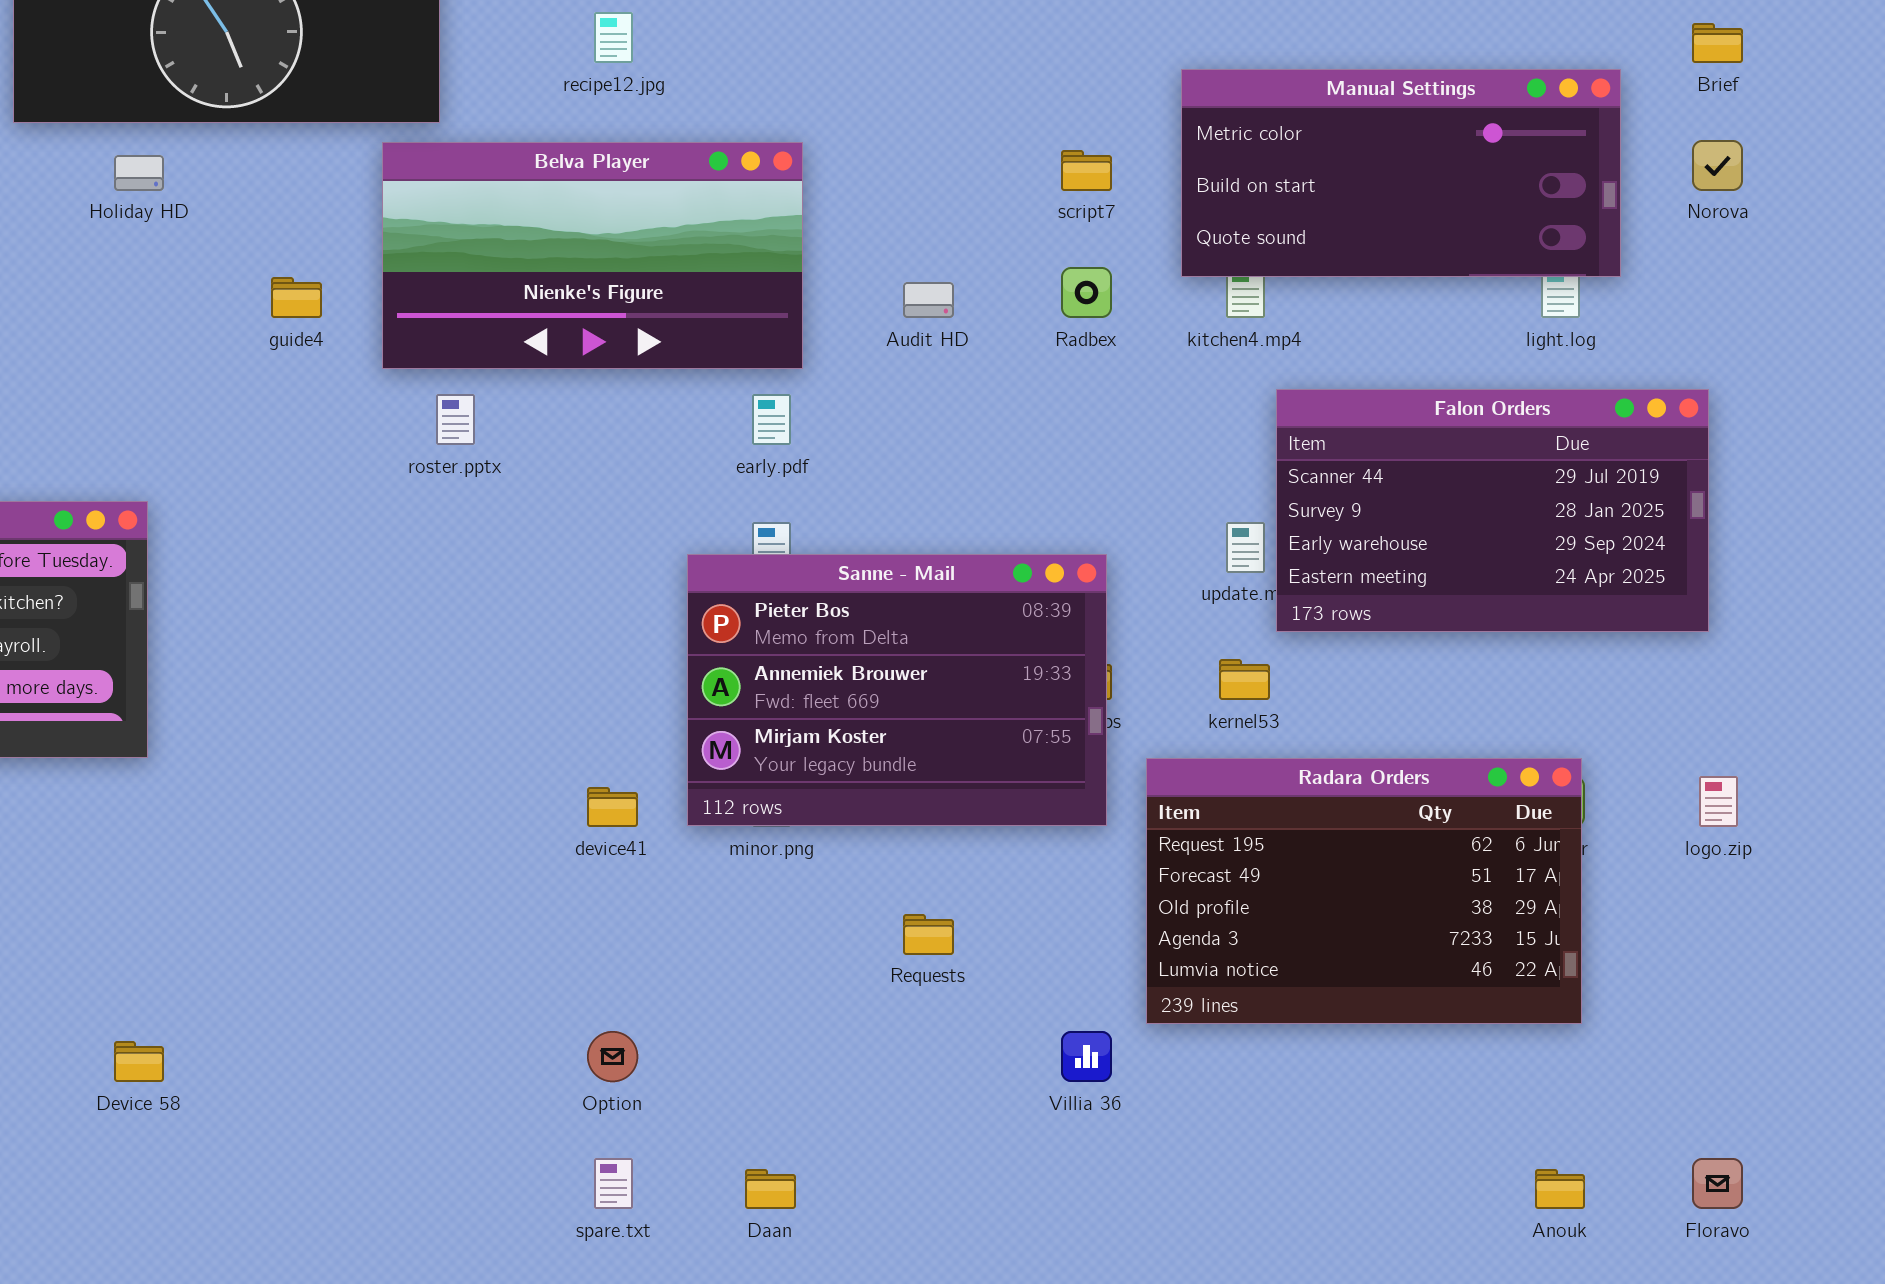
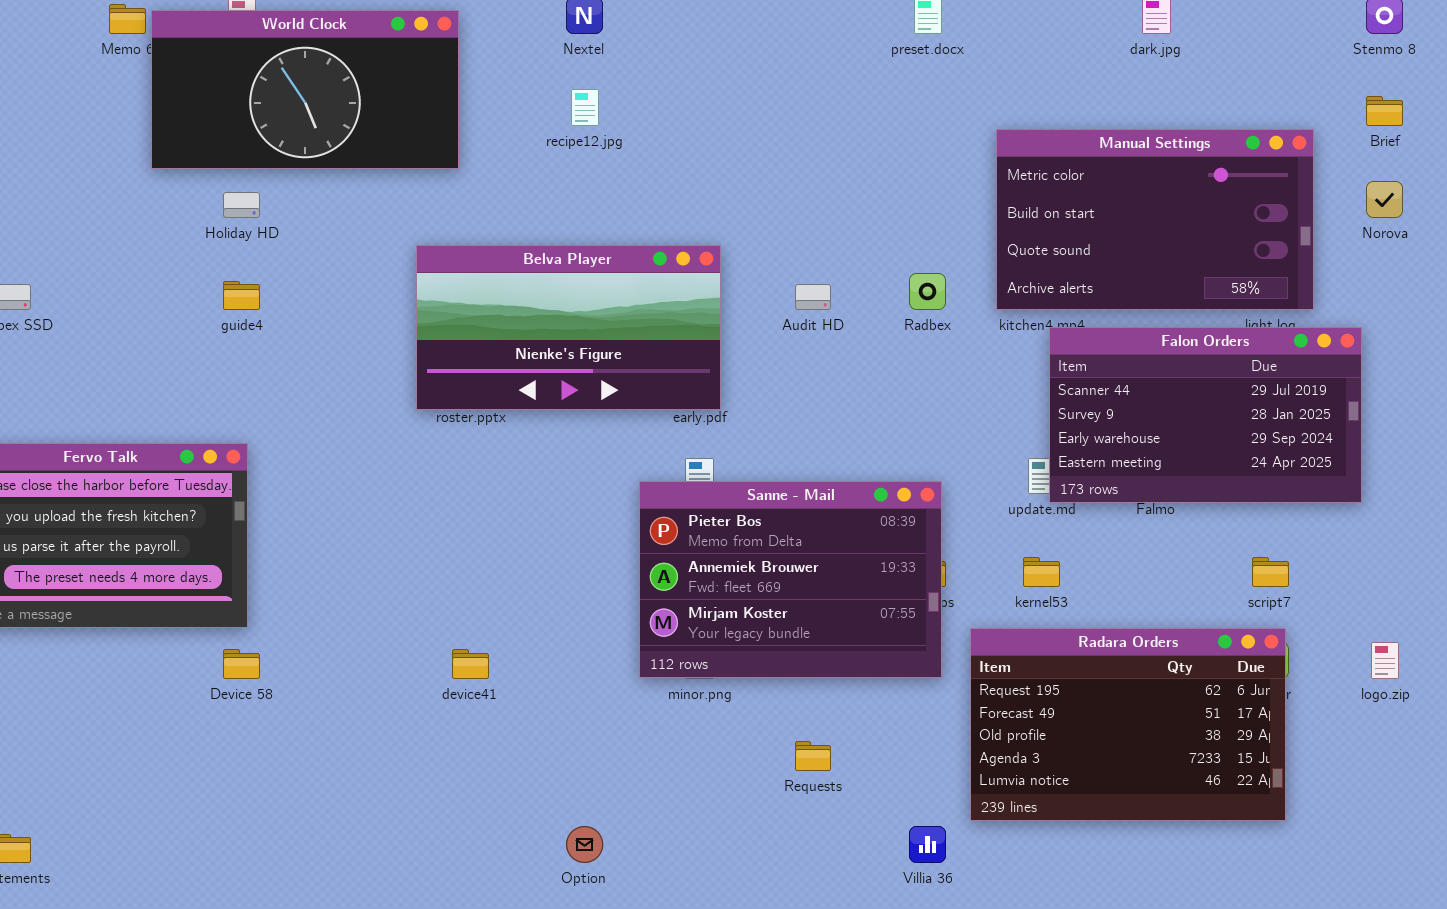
Manual Settings: [1181,69,1621,277] -> [996,129,1314,310], resized
Belva Player: [382,142,803,369] -> [416,245,721,410], moved
script7: [1061,150,1112,191] -> [1252,557,1289,587], moved
guide4: [271,277,322,318] -> [223,281,260,310], moved
Falon Orders: [1276,389,1709,632] -> [1049,327,1362,503], moved
device41: [587,787,638,827] -> [452,649,489,679], moved
Device 58: [114,1041,164,1082] -> [223,649,260,679], moved

